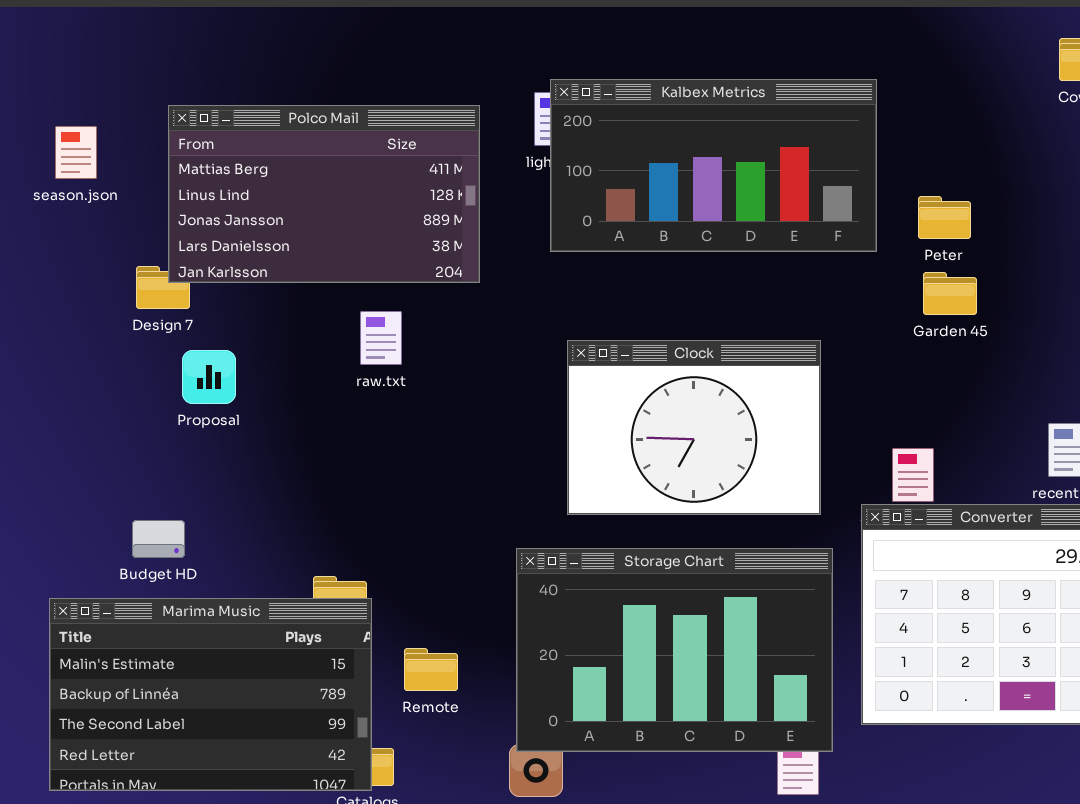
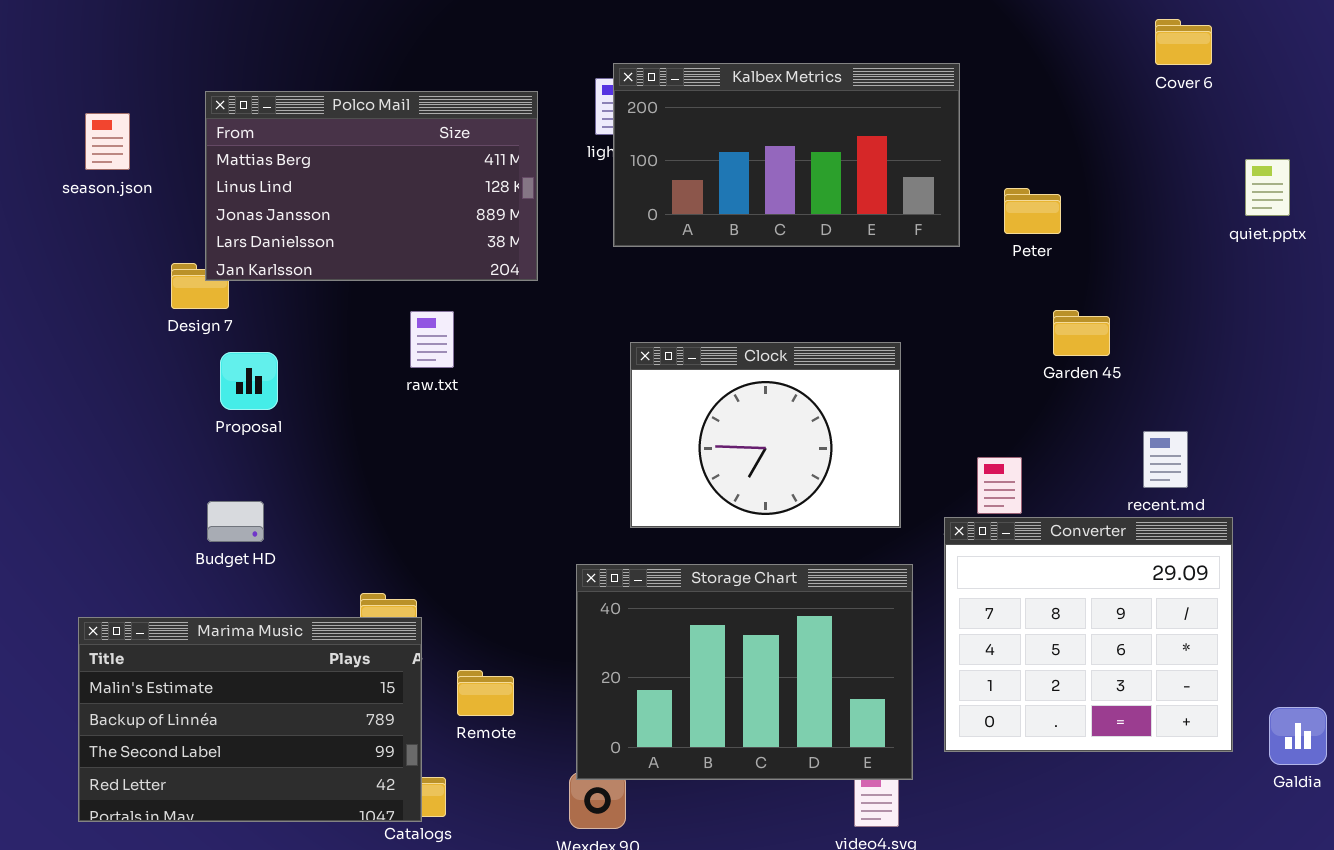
Garden 45: [923,272,977,315] -> [1053,310,1110,356], moved
Budget HD: [132,520,185,558] -> [207,501,264,542], moved

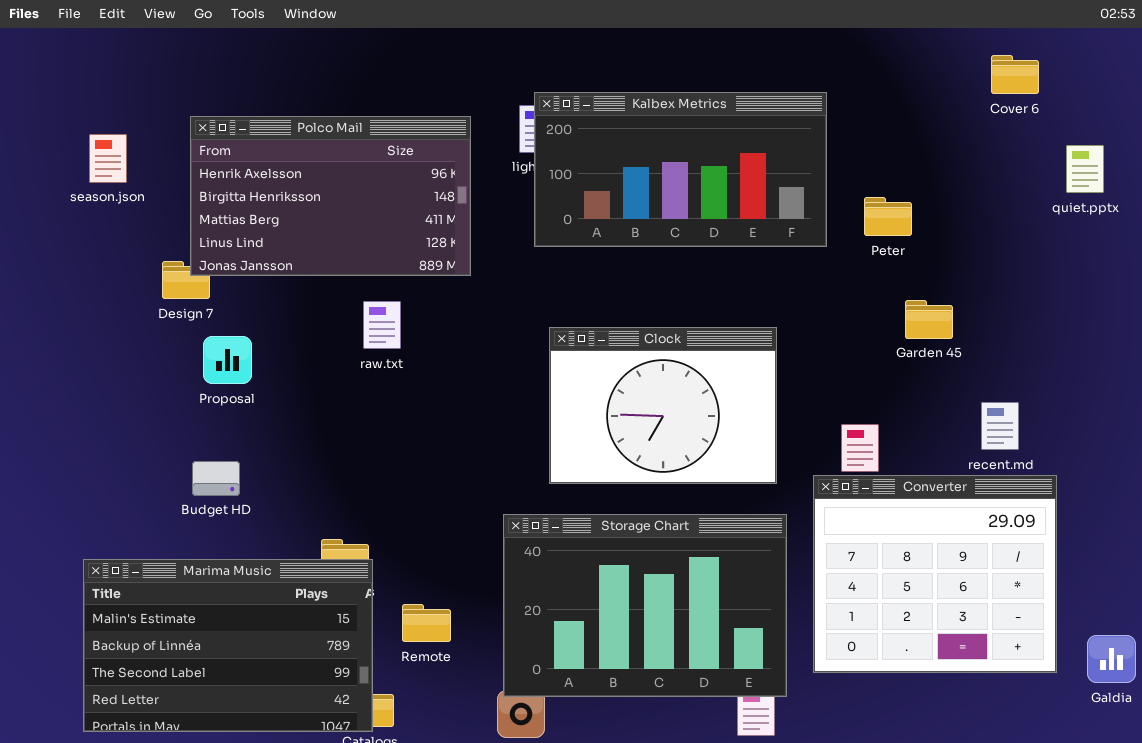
Polco Mail: [205,91,538,281] -> [190,116,471,276], scrolled up 2 rows
quiet.pptx: [1245,159,1290,216] -> [1066,145,1104,193], moved

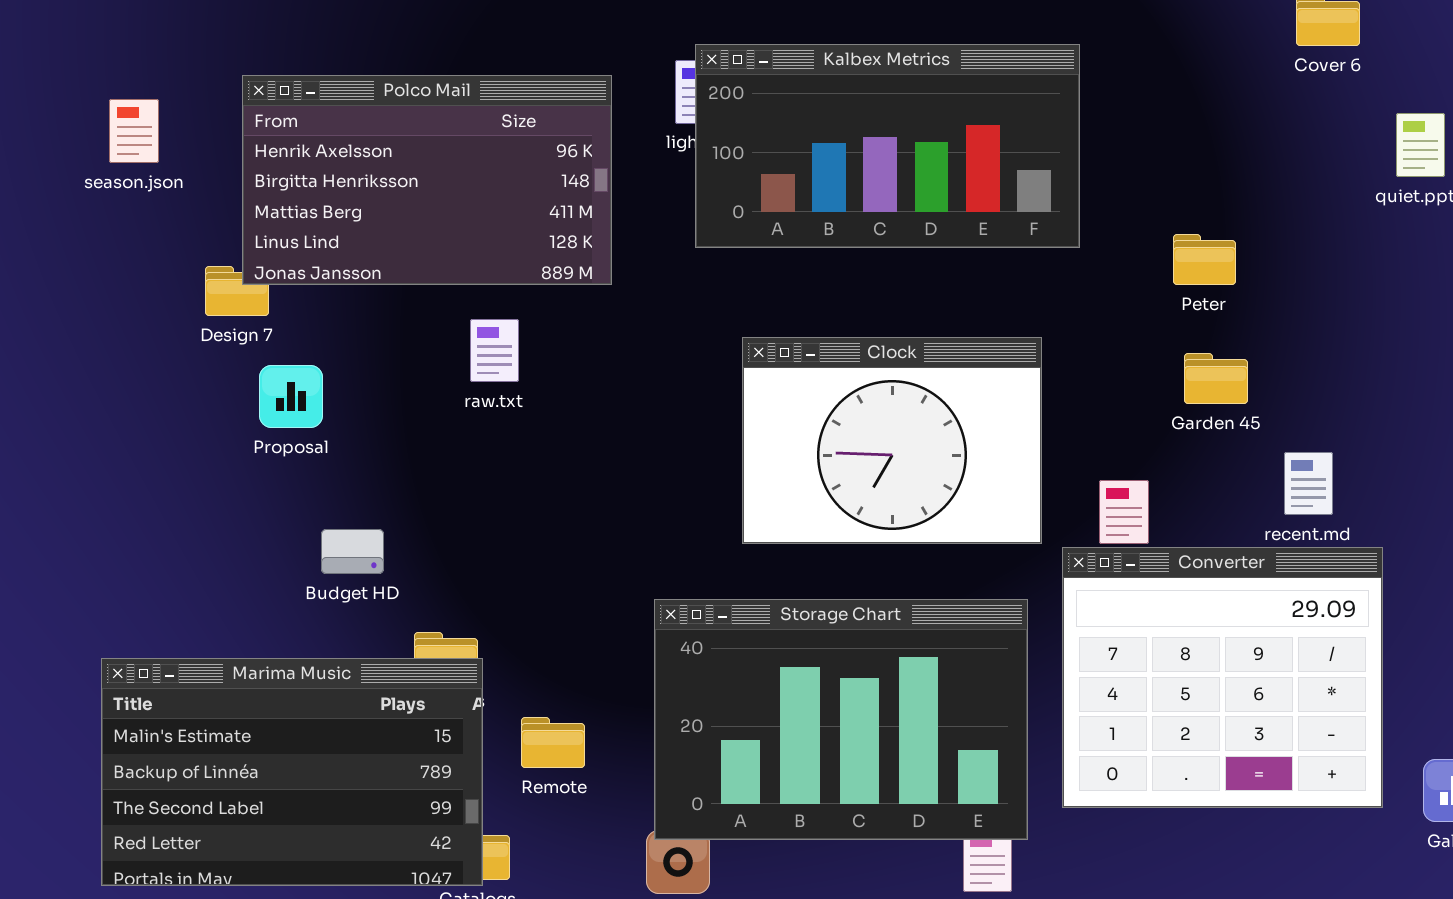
Peter: [864,197,912,236] -> [1173,234,1236,285], moved
Garden 45: [905,300,953,339] -> [1184,353,1248,404], moved
Clock: [549,327,777,484] -> [742,337,1042,544], moved
Budget HD: [192,461,240,496] -> [321,529,384,574], moved

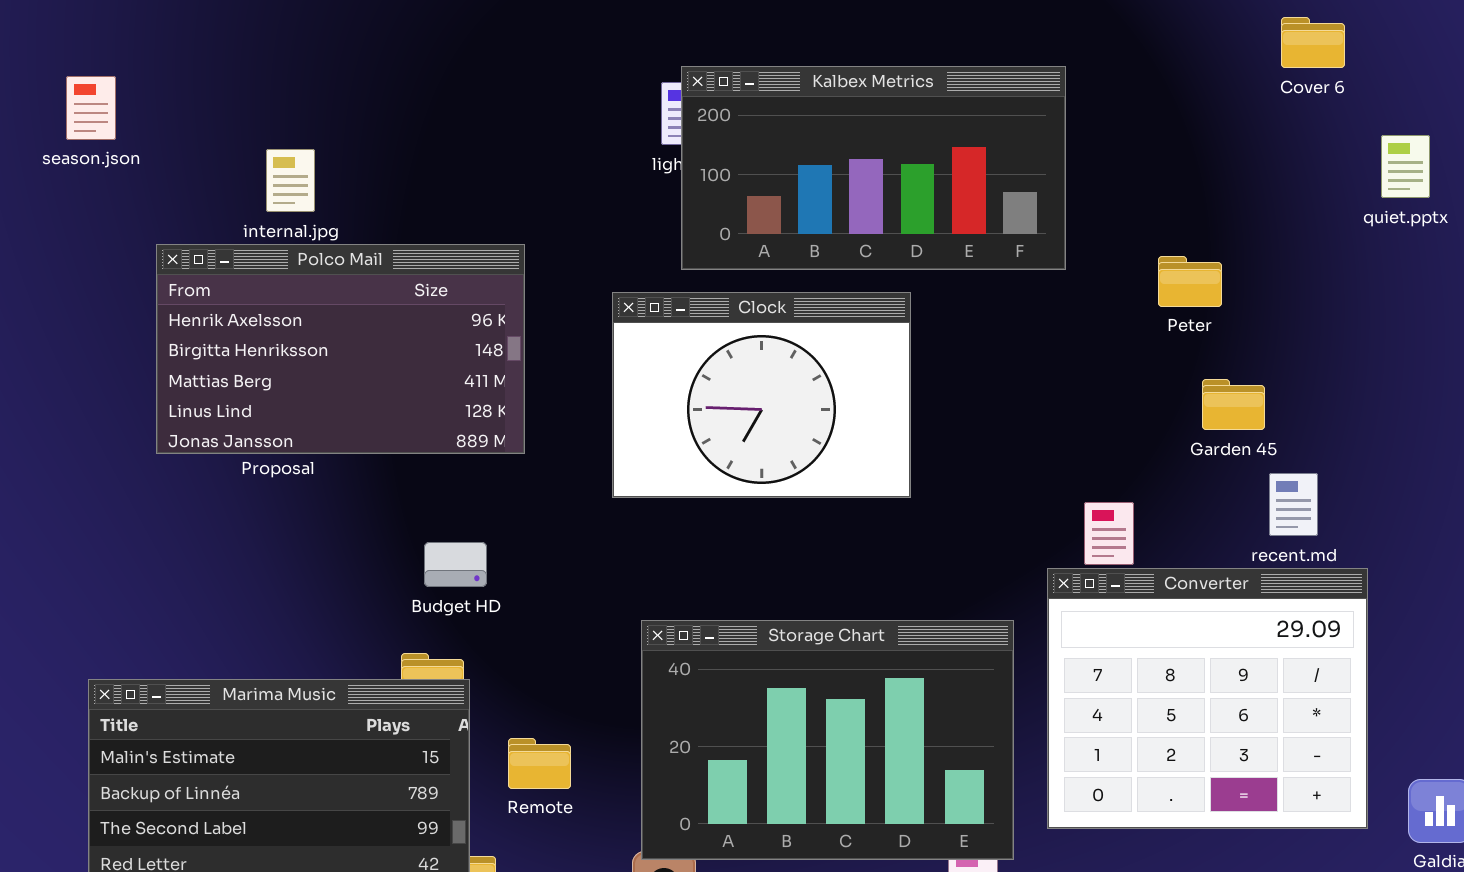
Polco Mail: [242,75,612,285] -> [156,244,525,454], moved
season.json: [109,99,159,163] -> [66,76,116,140], moved
Clock: [742,337,1042,544] -> [612,292,911,498], moved
Garden 45: [1184,353,1248,404] -> [1202,379,1265,430], moved
Budget HD: [321,529,384,574] -> [424,542,487,587], moved

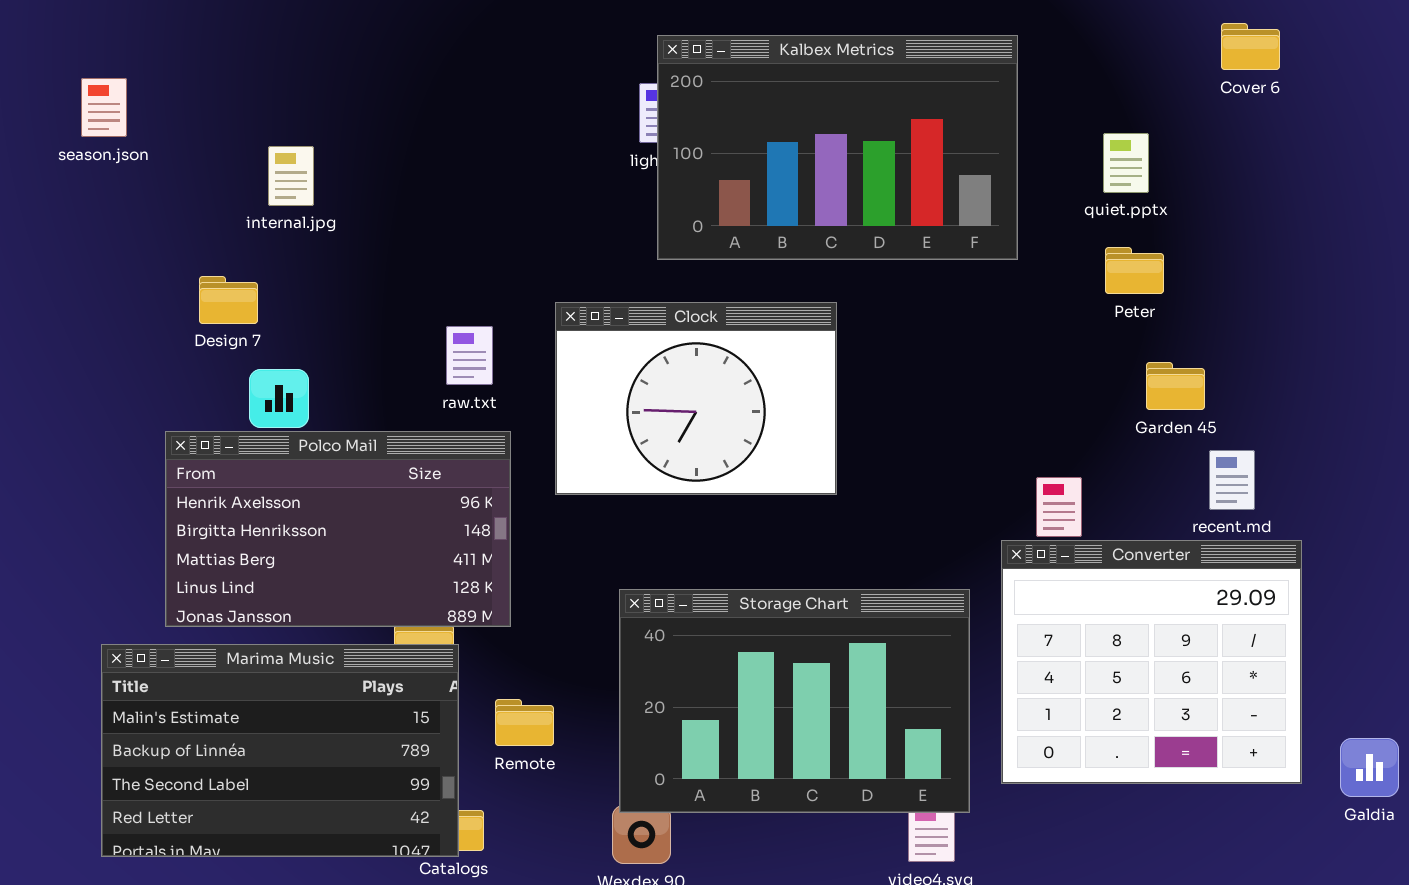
Kalbex Metrics: [681,66,1066,270] -> [657,35,1018,260], resized
quiet.pptx: [1381,135,1430,198] -> [1103,133,1149,193], moved
Polco Mail: [156,244,525,454] -> [165,431,511,627], moved
Clock: [612,292,911,498] -> [555,302,837,495], moved

